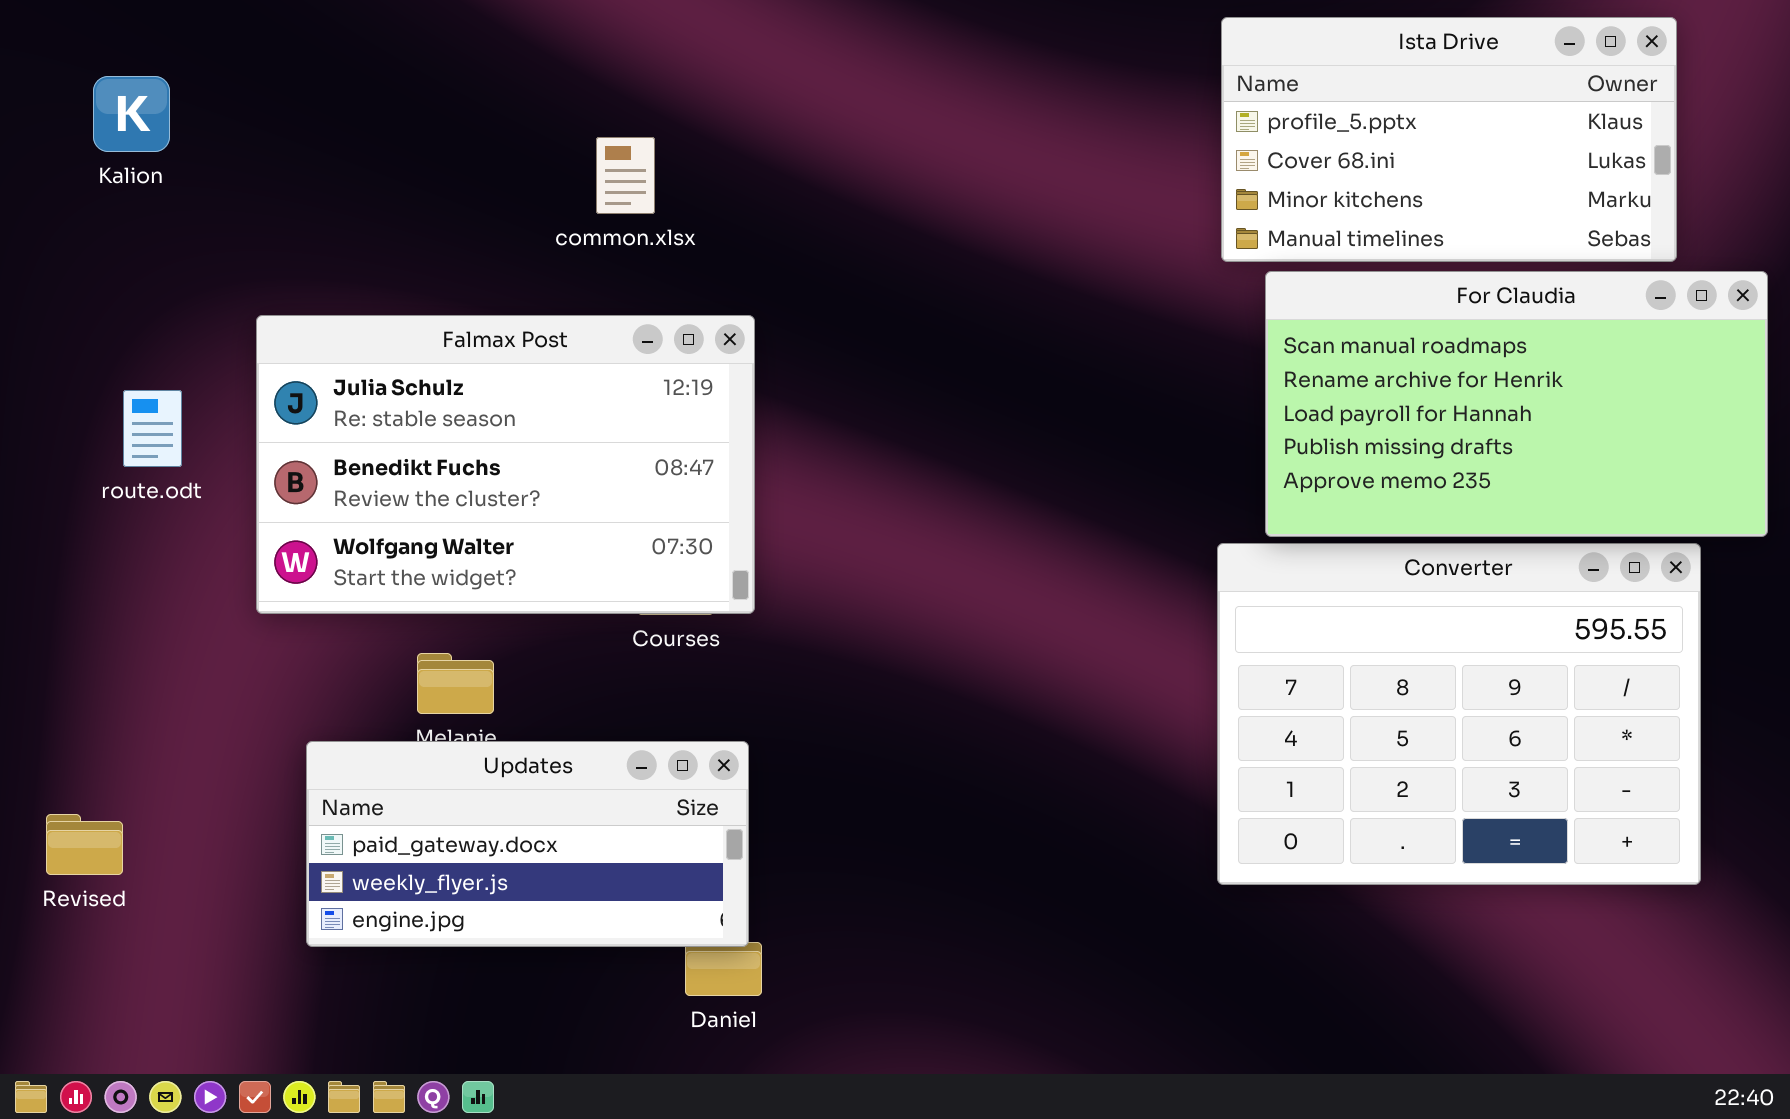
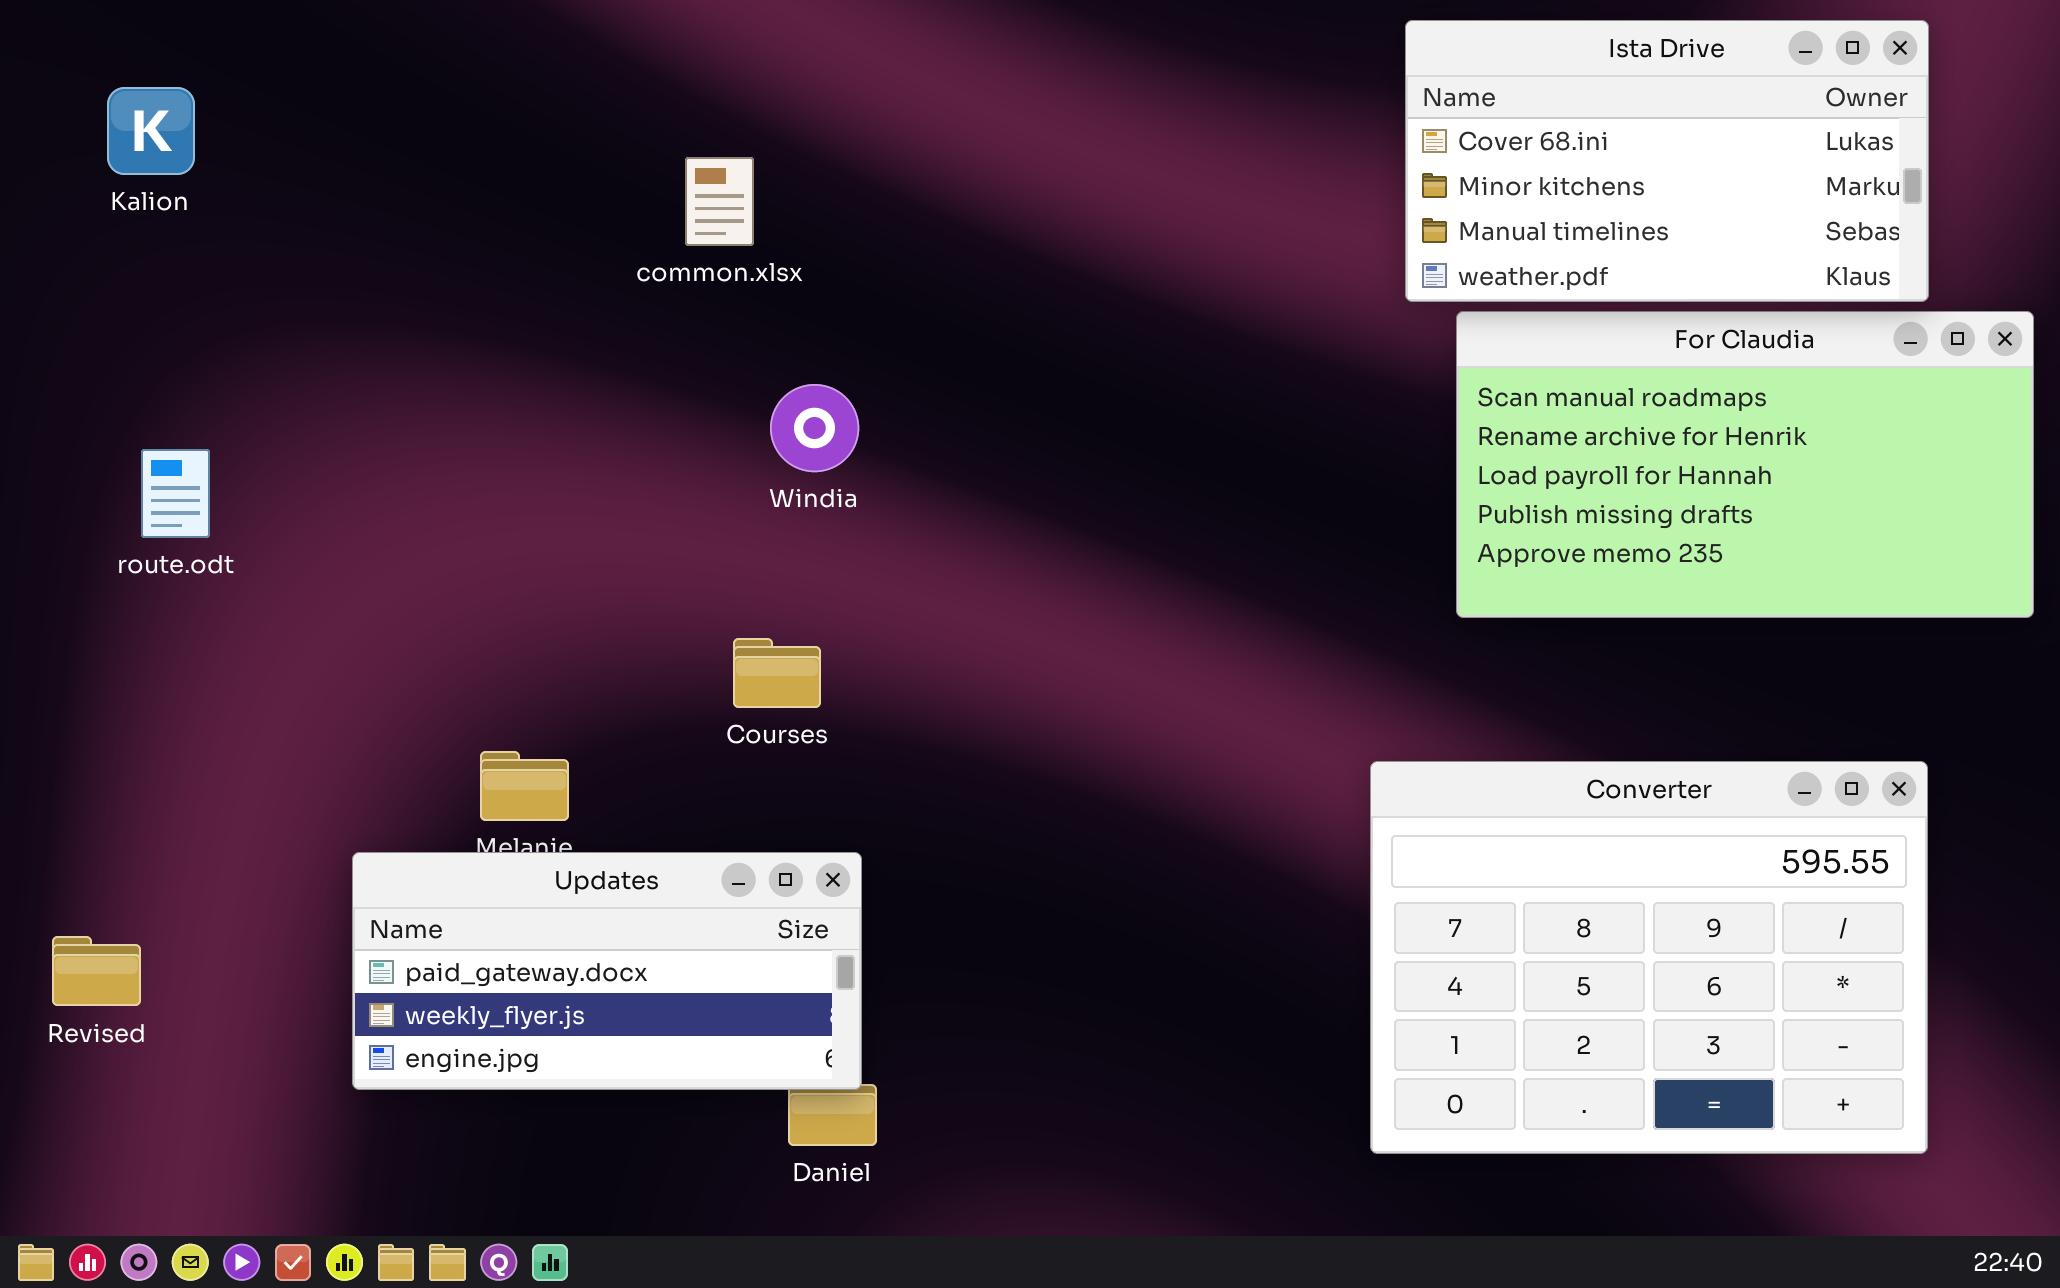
Ista Drive: [1221,17,1677,262] -> [1405,20,1929,302], scrolled down 1 row
Falmax Post: [256,315,755,614] -> none, closed
Converter: [1217,543,1701,885] -> [1370,761,1928,1154], moved

